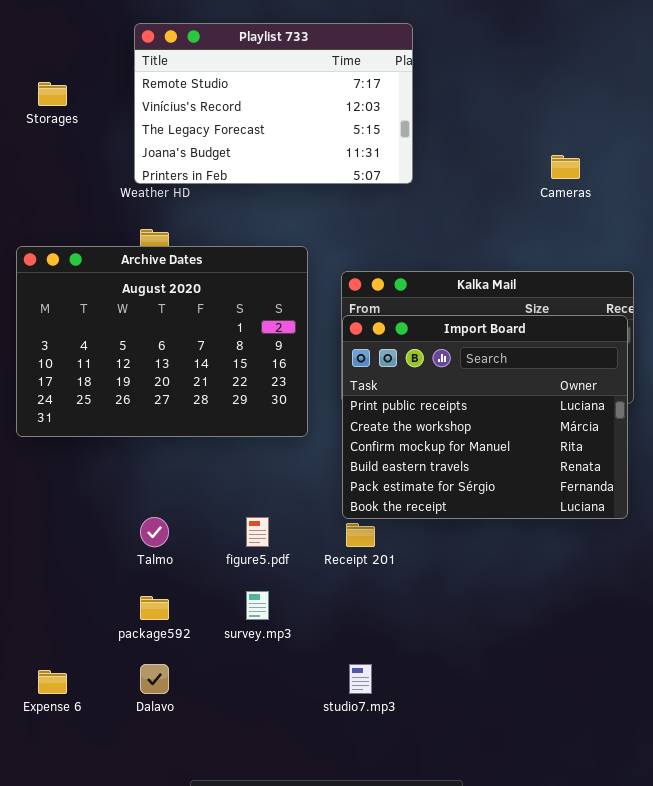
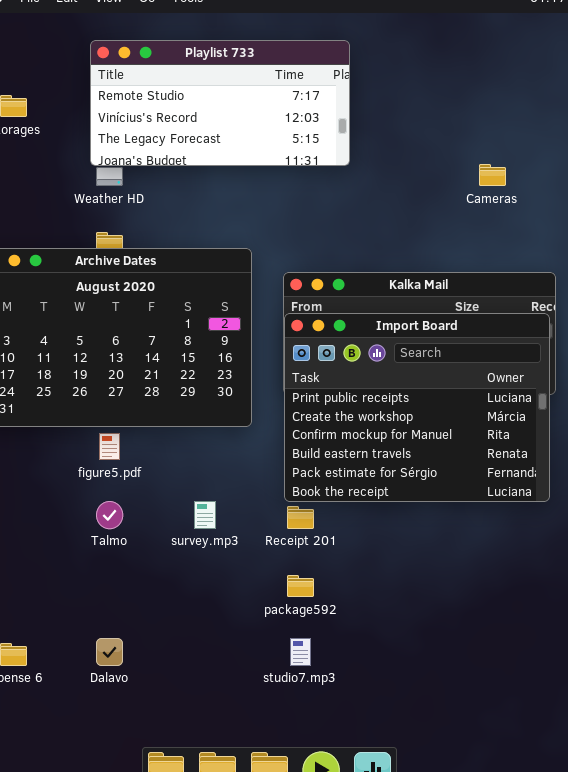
Playlist 733: [134,23,413,184] -> [90,40,350,166], resized
figure5.pdf: [246,517,269,547] -> [99,433,120,460], moved
survey.mp3: [246,591,269,620] -> [194,501,216,529], moved
package592: [140,596,169,620] -> [287,575,314,597], moved

